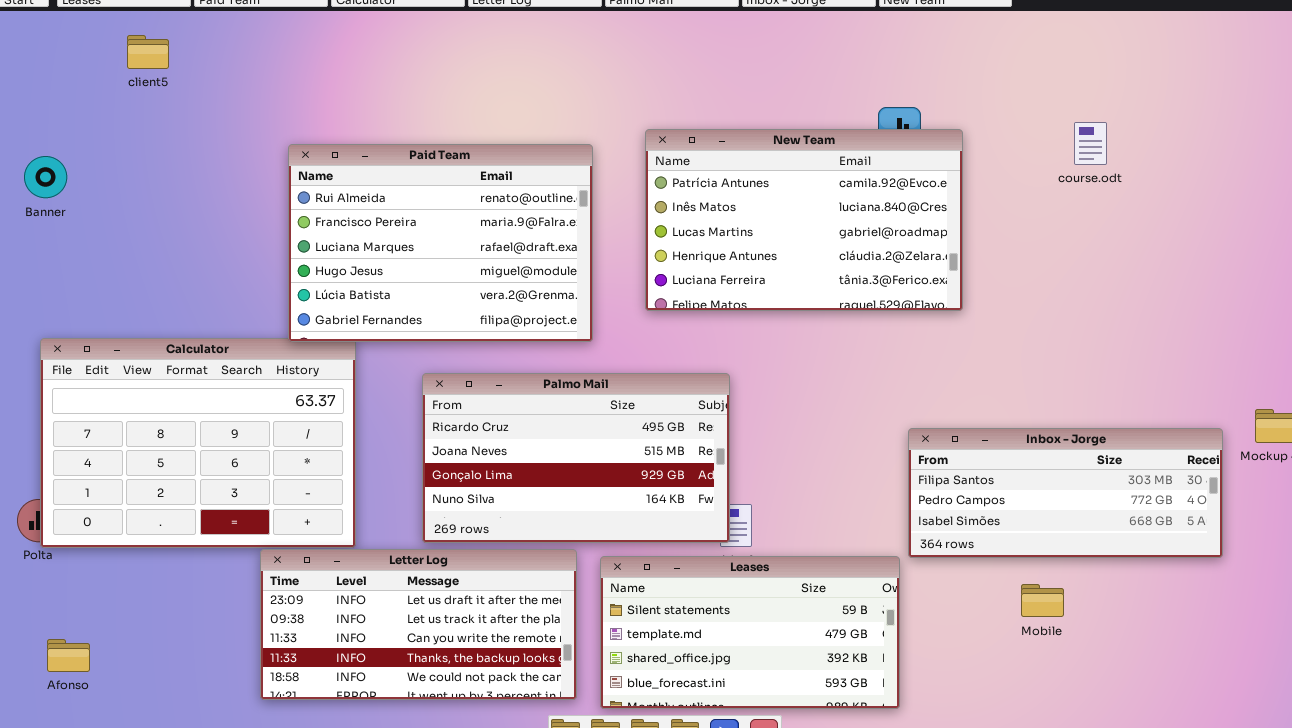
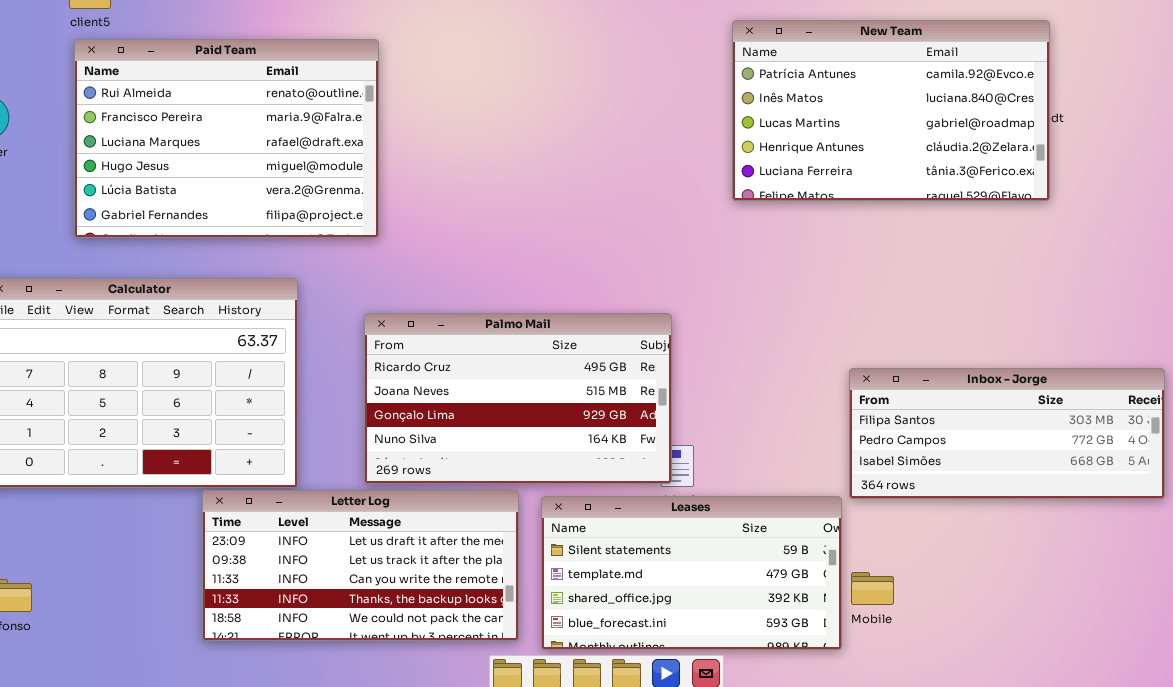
New Team: [645,129,963,311] -> [732,20,1050,201], moved
Paid Team: [288,144,593,342] -> [74,39,379,238], moved
Mobile: [1021,584,1064,617] -> [851,572,894,605], moved

